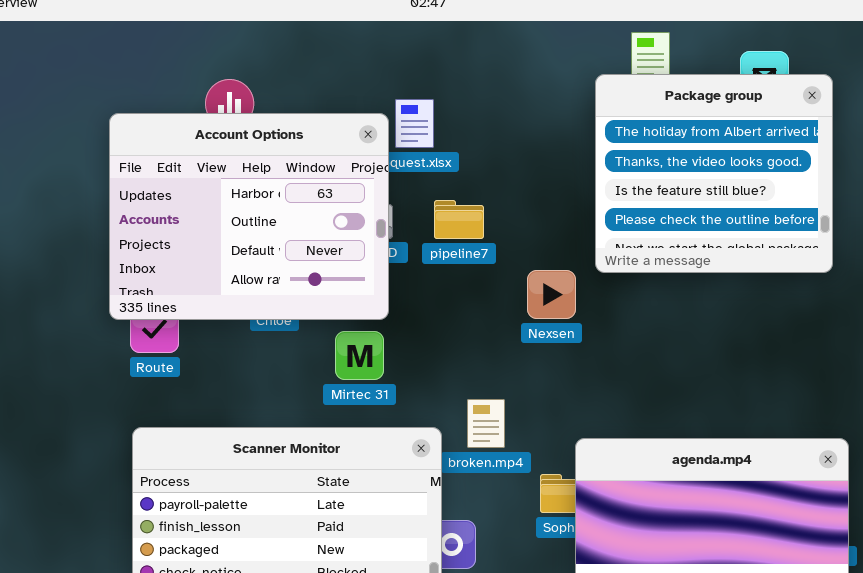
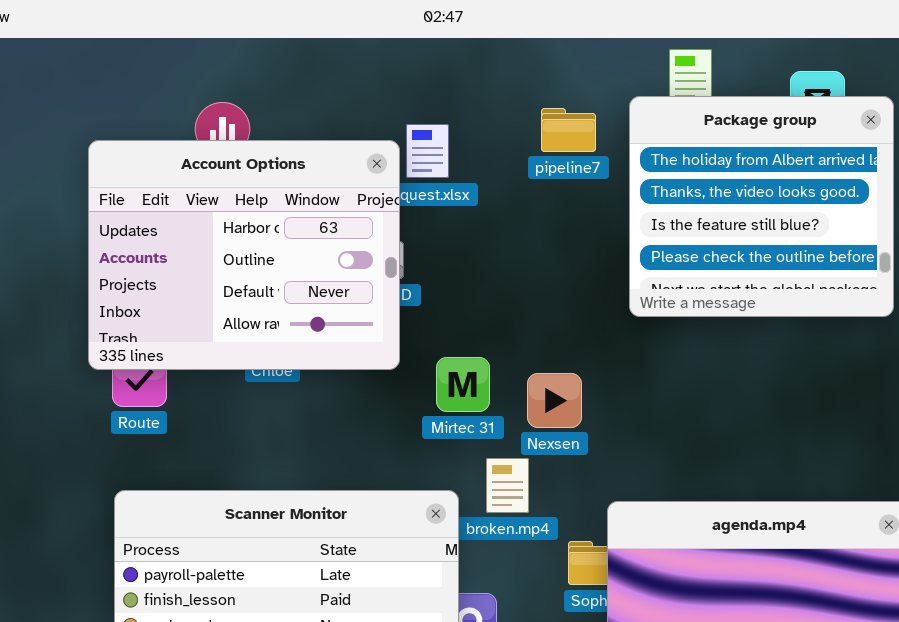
pipeline7: [434,200,484,239] -> [541,108,596,152], moved
Nexsen: [527,270,576,319] -> [527,373,582,428], moved
Mirtec 31: [335,331,384,380] -> [436,357,490,412], moved

